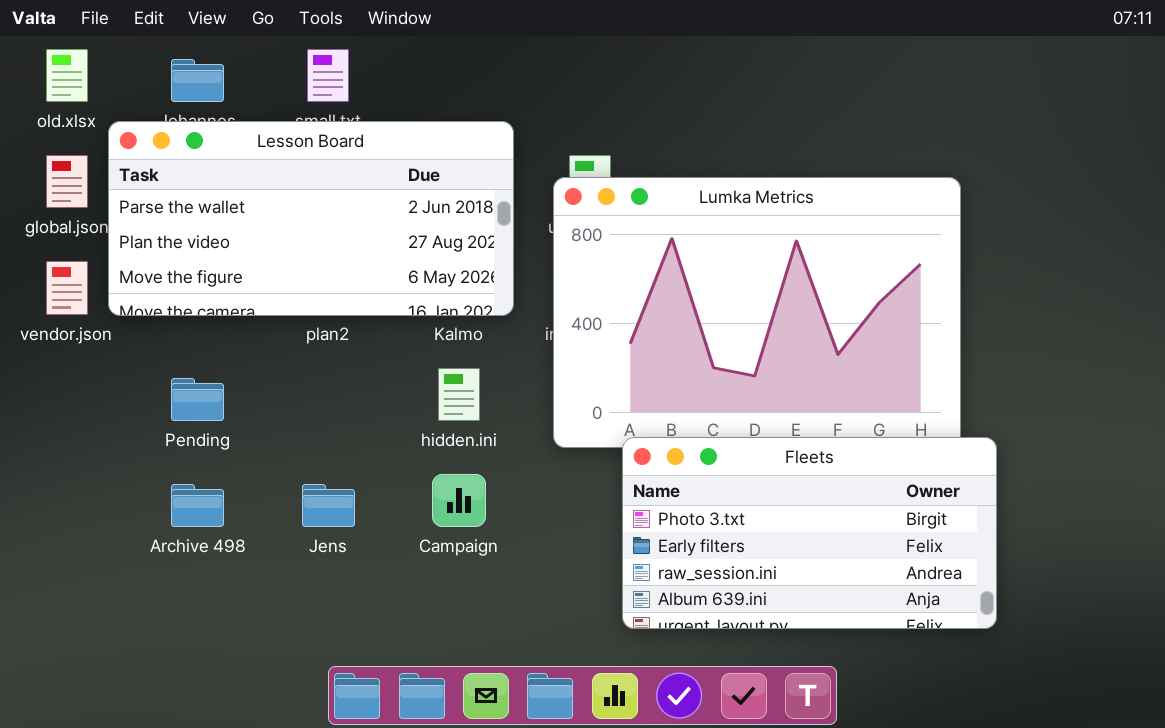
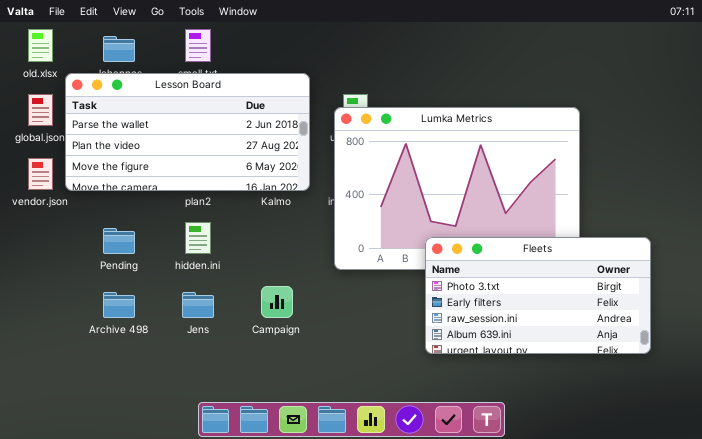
hidden.ini: [438,368,480,421] -> [185,222,211,254], moved
Fleets: [622,437,997,629] -> [425,237,651,354], moved

